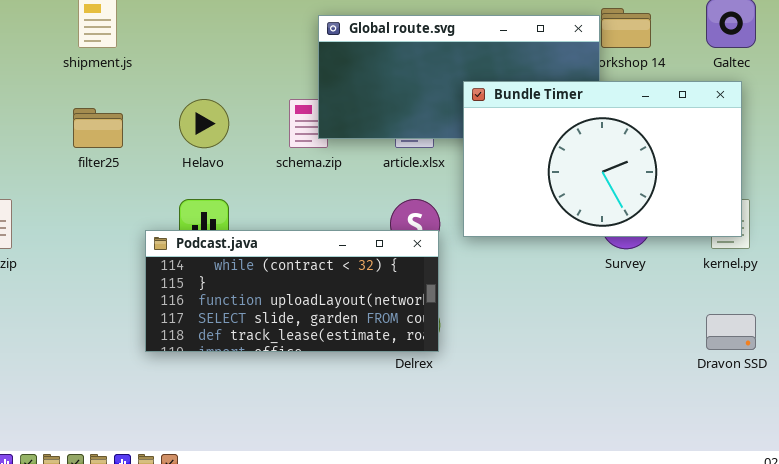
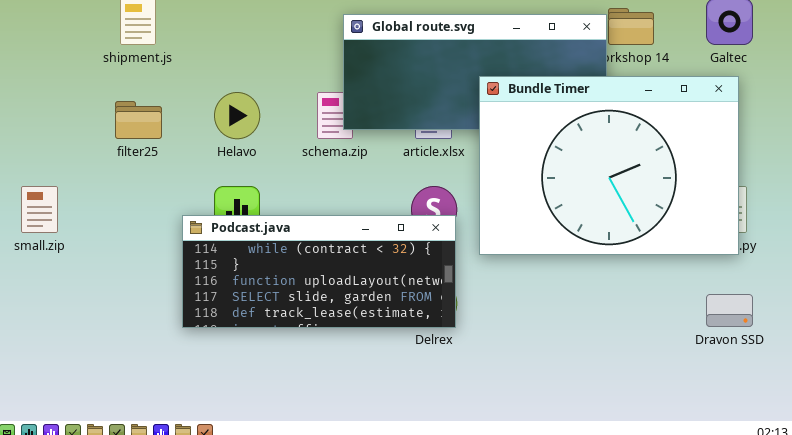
Bundle Timer: [463,81,742,237] -> [479,76,739,255], resized

